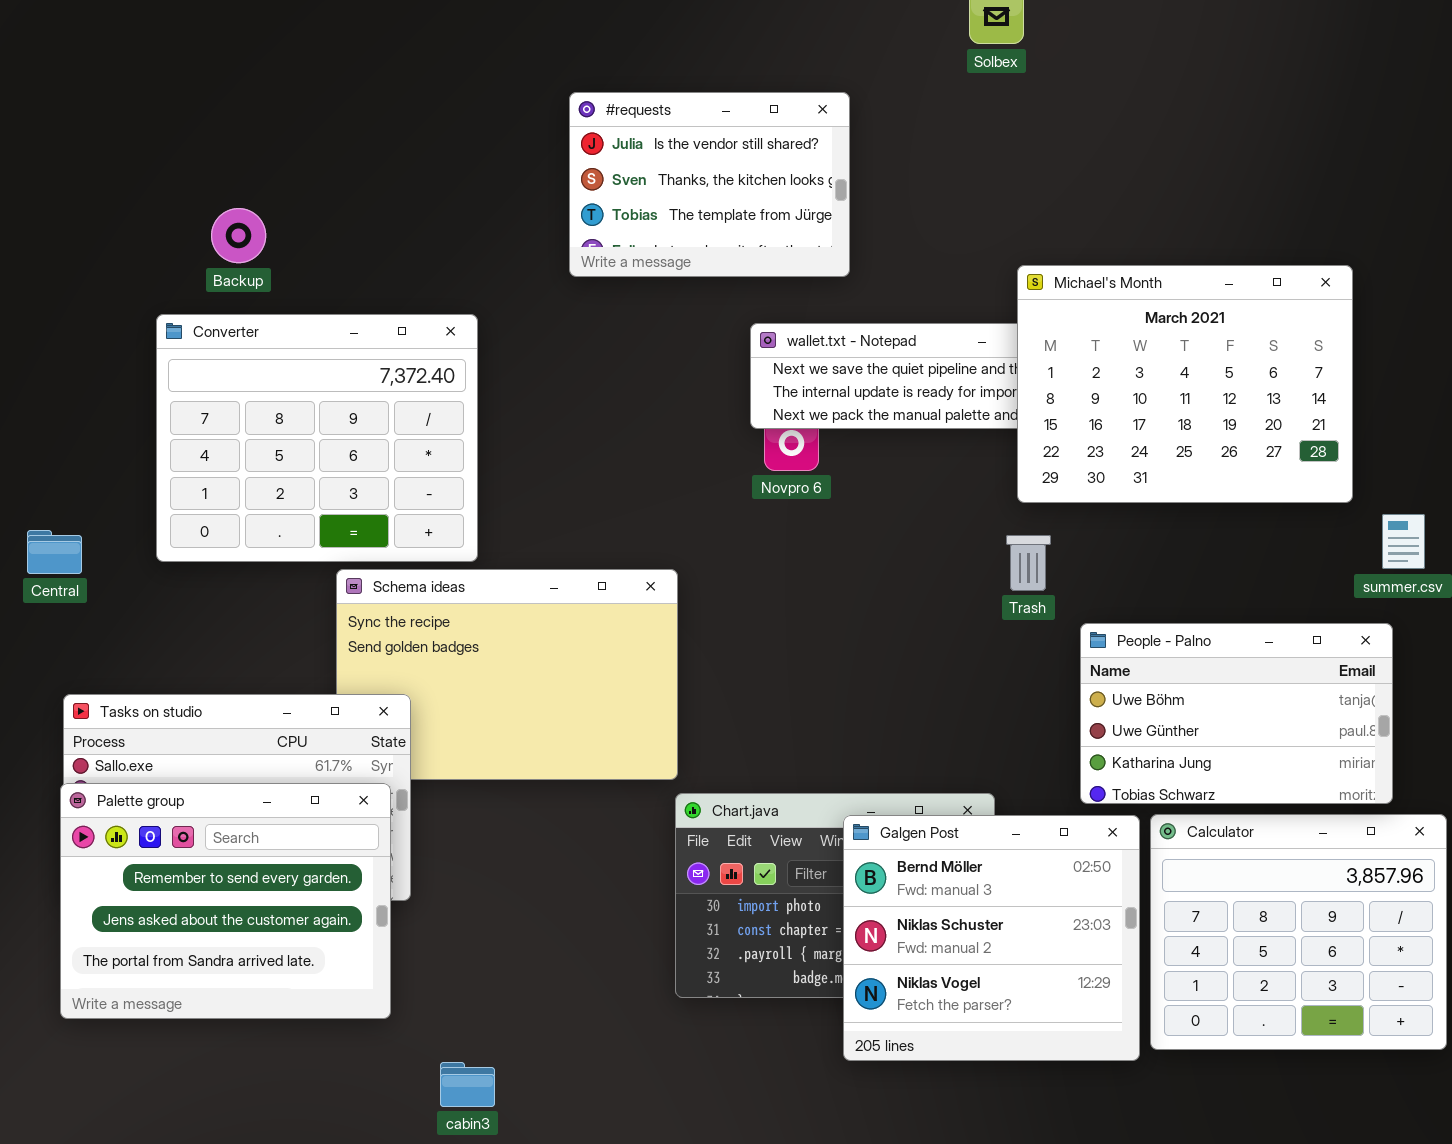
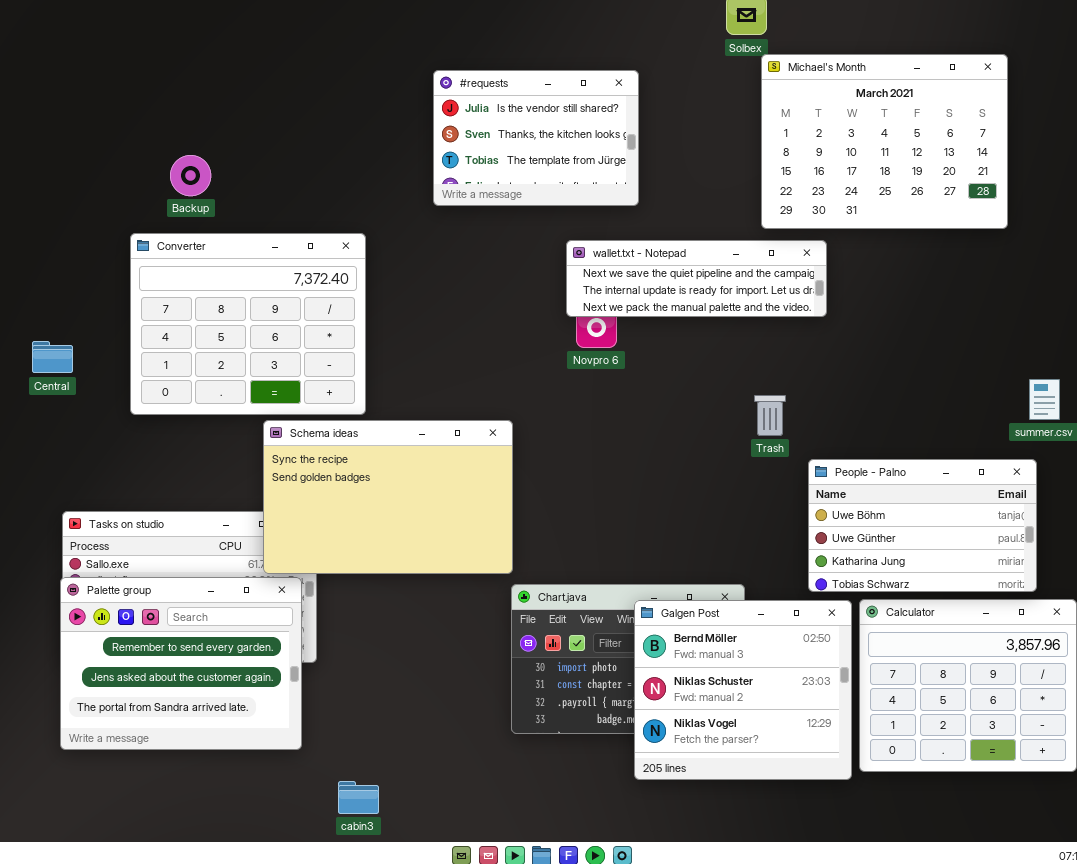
Michael's Month: [1017,265,1353,503] -> [761,54,1008,229], moved
Central: [27,530,82,574] -> [32,341,73,373], moved
Schema ideas: [336,569,678,780] -> [263,420,513,574], raised

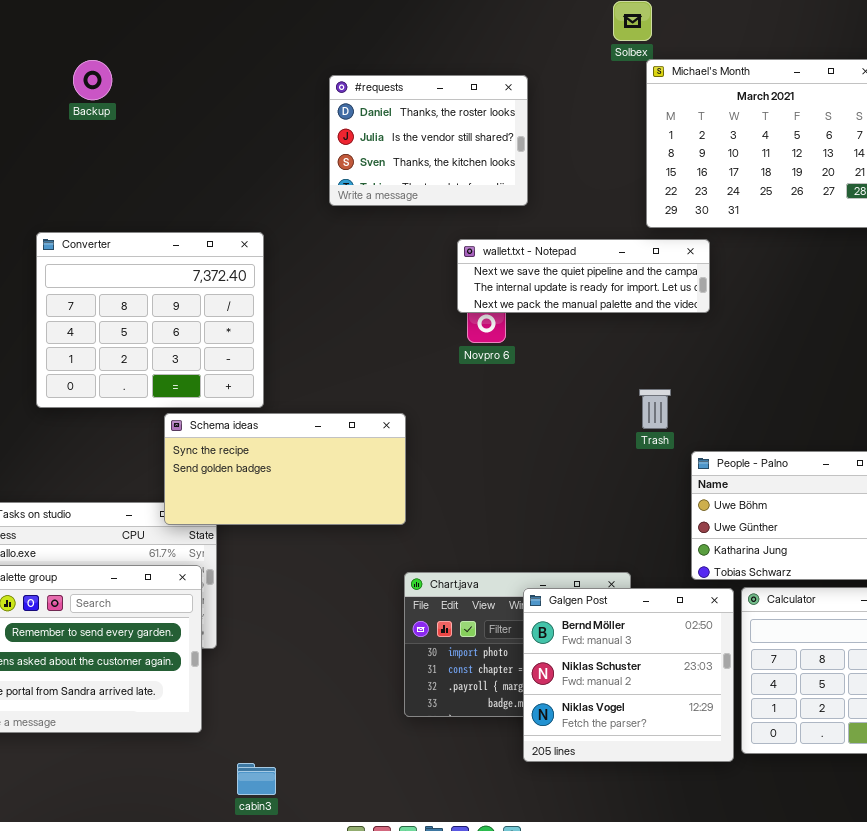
#requests: [433,70,639,206] -> [329,75,528,206], scrolled up 1 row
Backup: [170,155,211,196] -> [73,60,112,100], moved
Schema ideas: [263,420,513,574] -> [164,413,406,525], resized

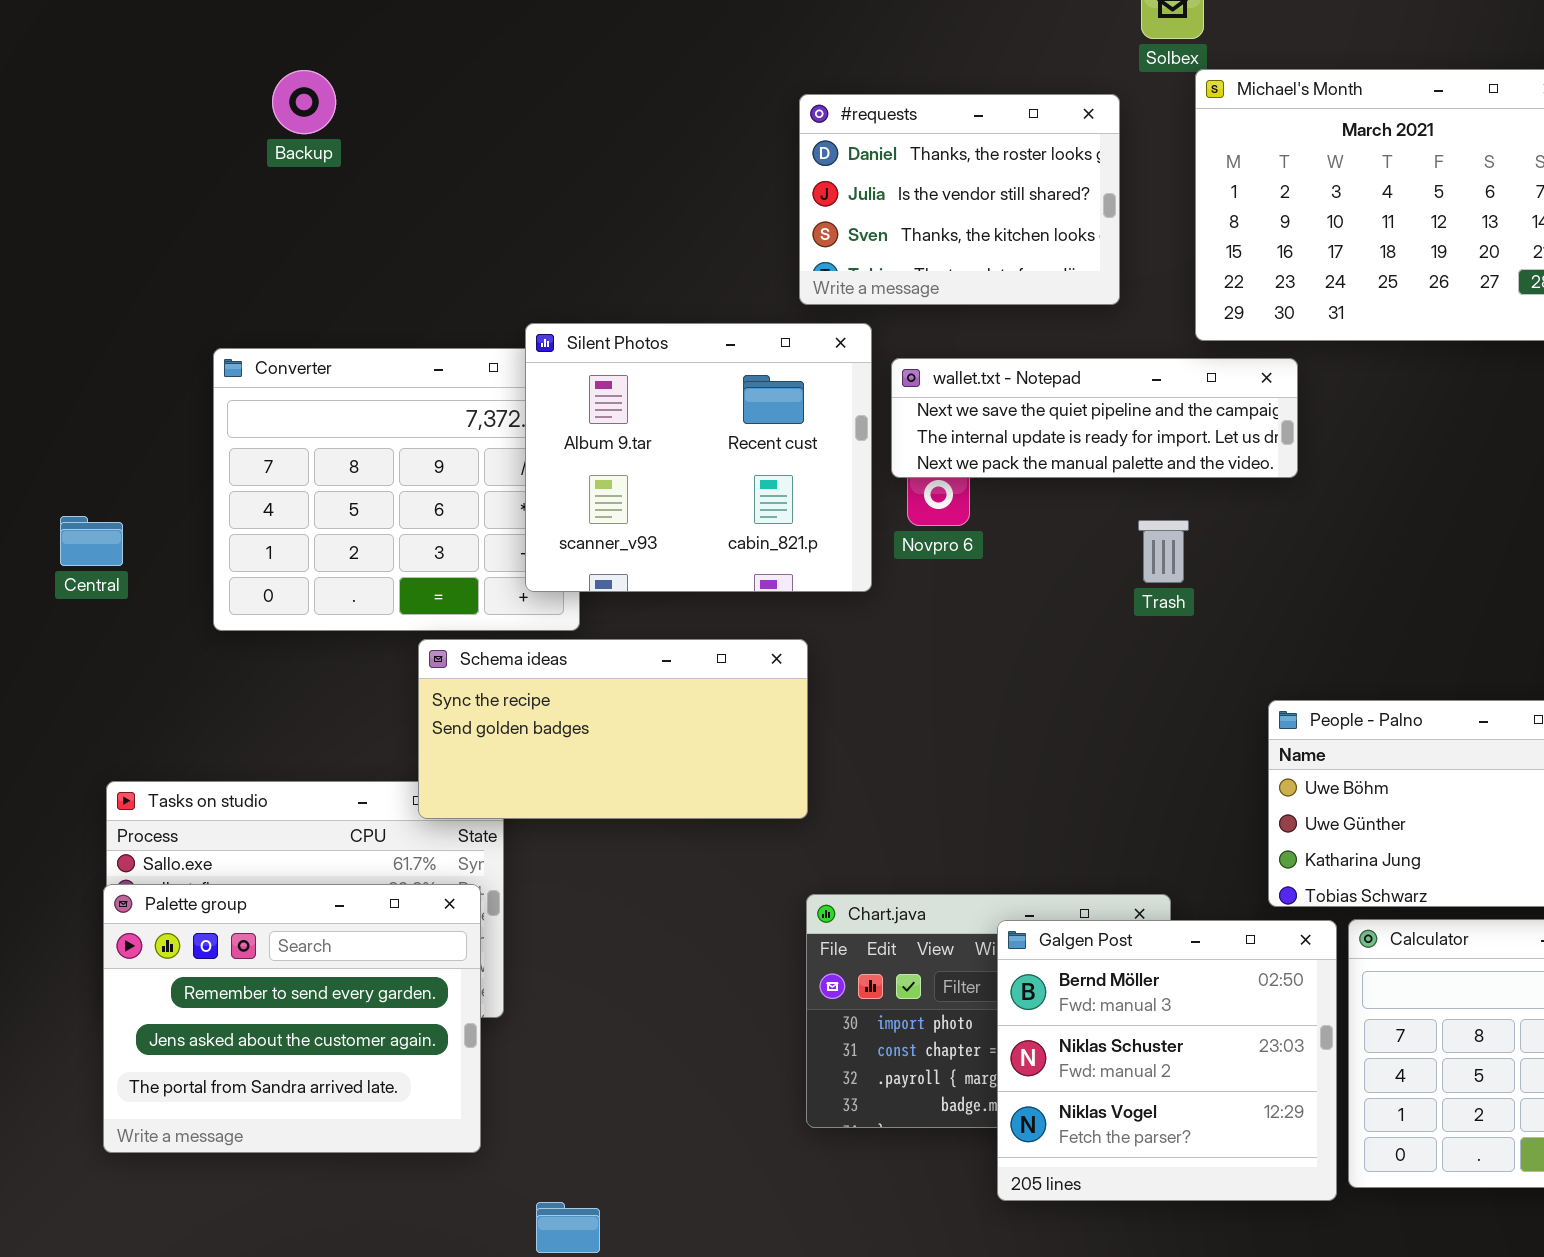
#requests: [329,75,528,206] -> [799,94,1120,305], moved
Silent Photos: none -> [525,323,872,592], opened
Trash: [639,389,671,429] -> [1138,520,1189,583], moved

